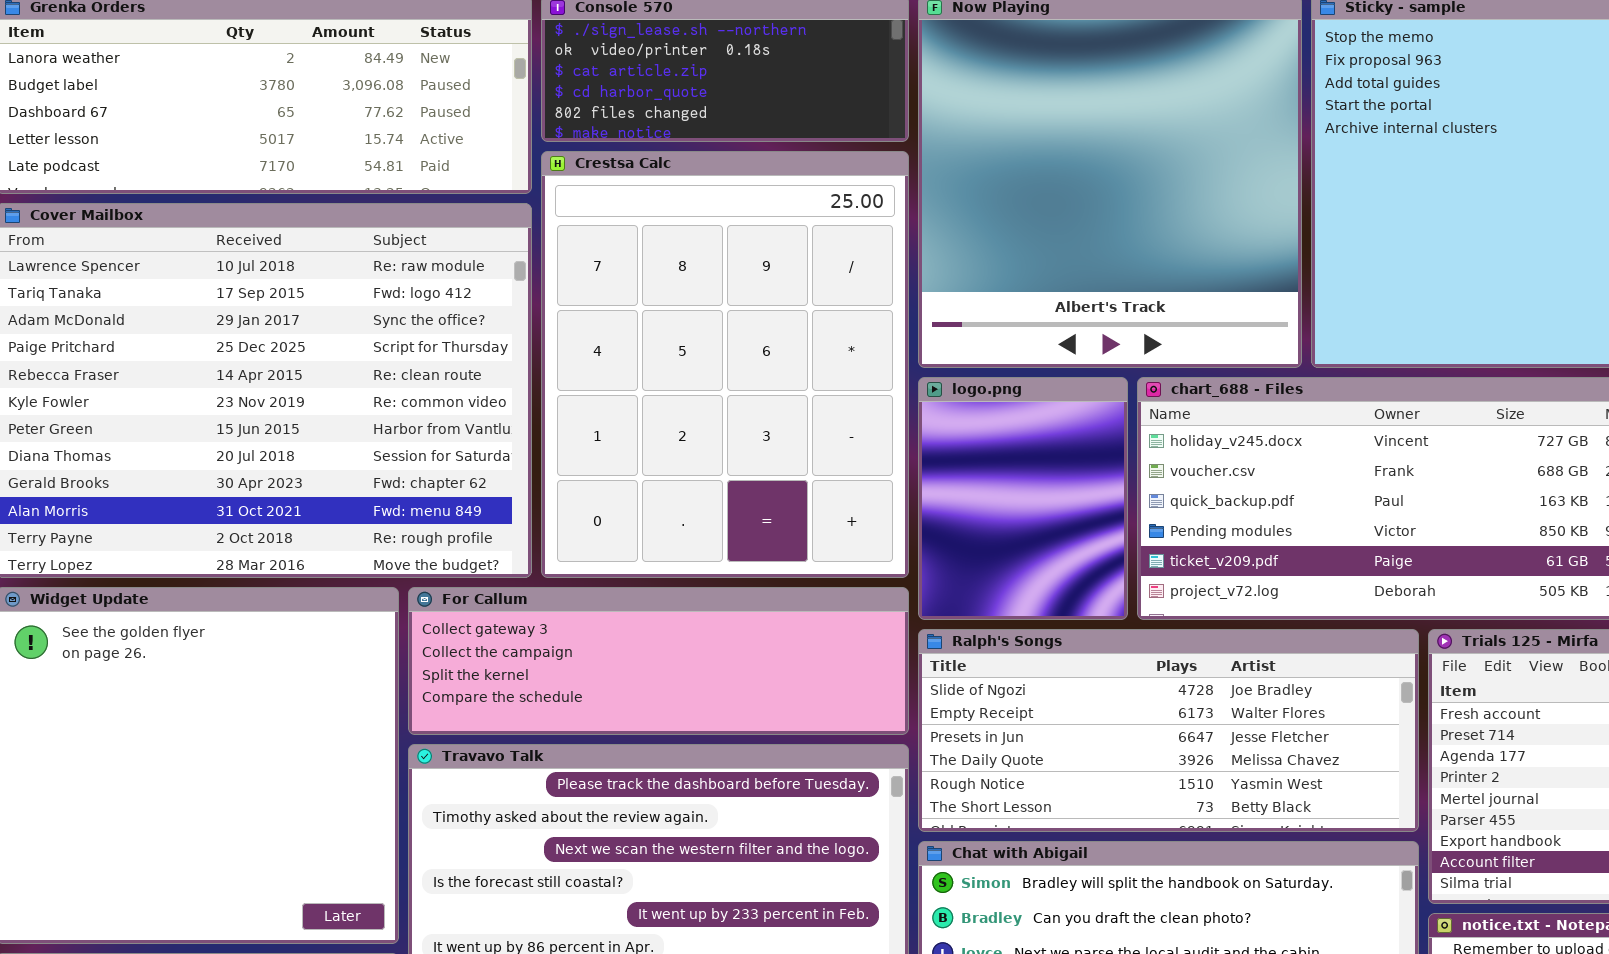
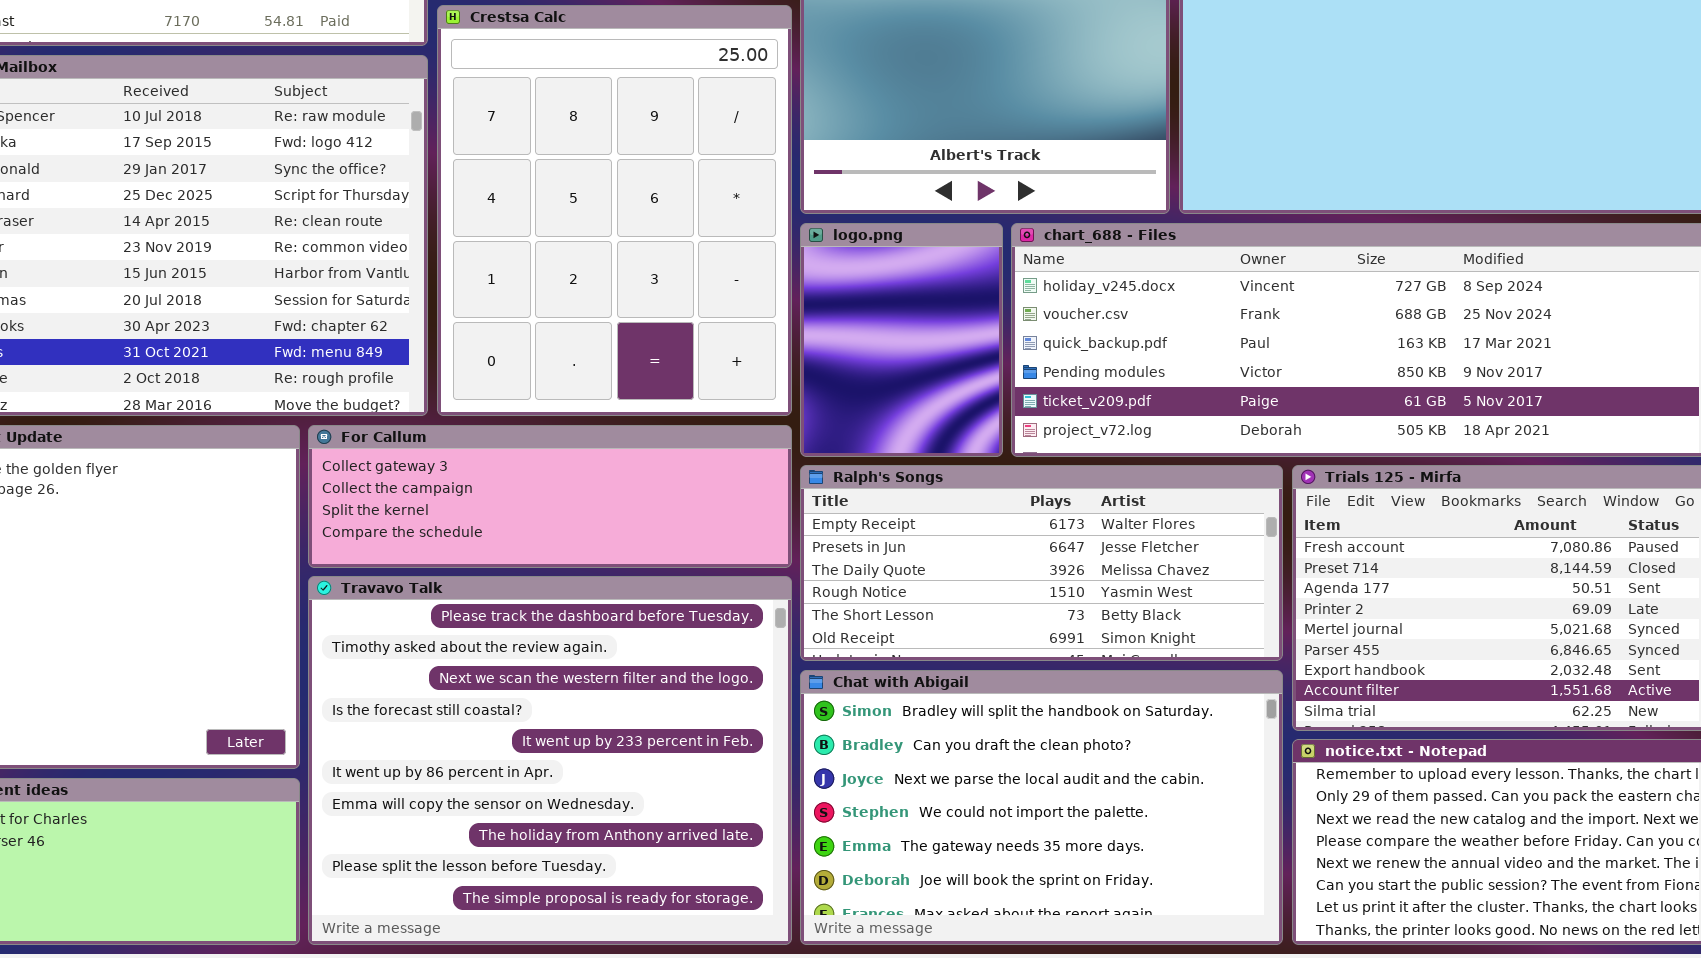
Ralph's Songs: [918,629,1419,832] -> [800,465,1283,661], scrolled down 1 row

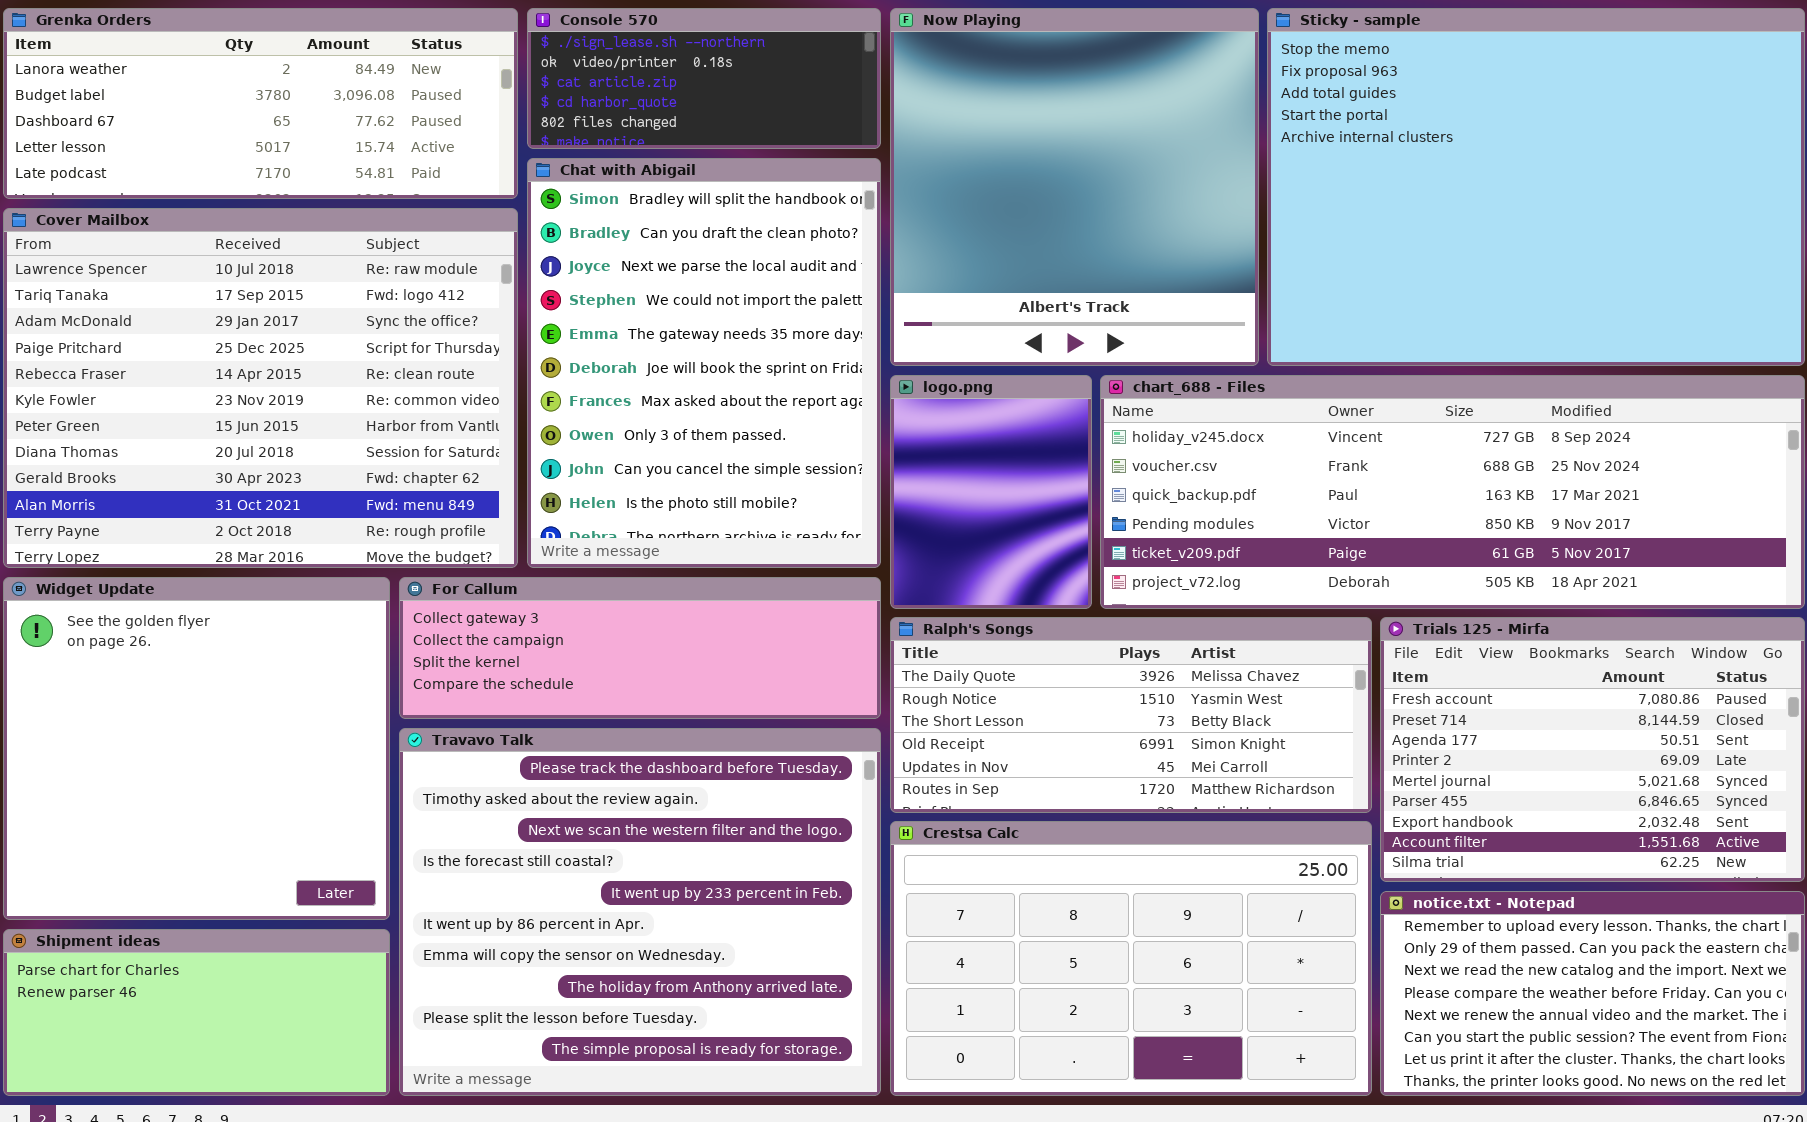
Crestsa Calc: [437,5,792,416] -> [890,821,1372,1096], moved, resized
Ralph's Songs: [800,465,1283,661] -> [890,617,1372,813], scrolled down 2 rows
Chat with Abigail: [800,670,1283,945] -> [527,158,881,568], moved, resized

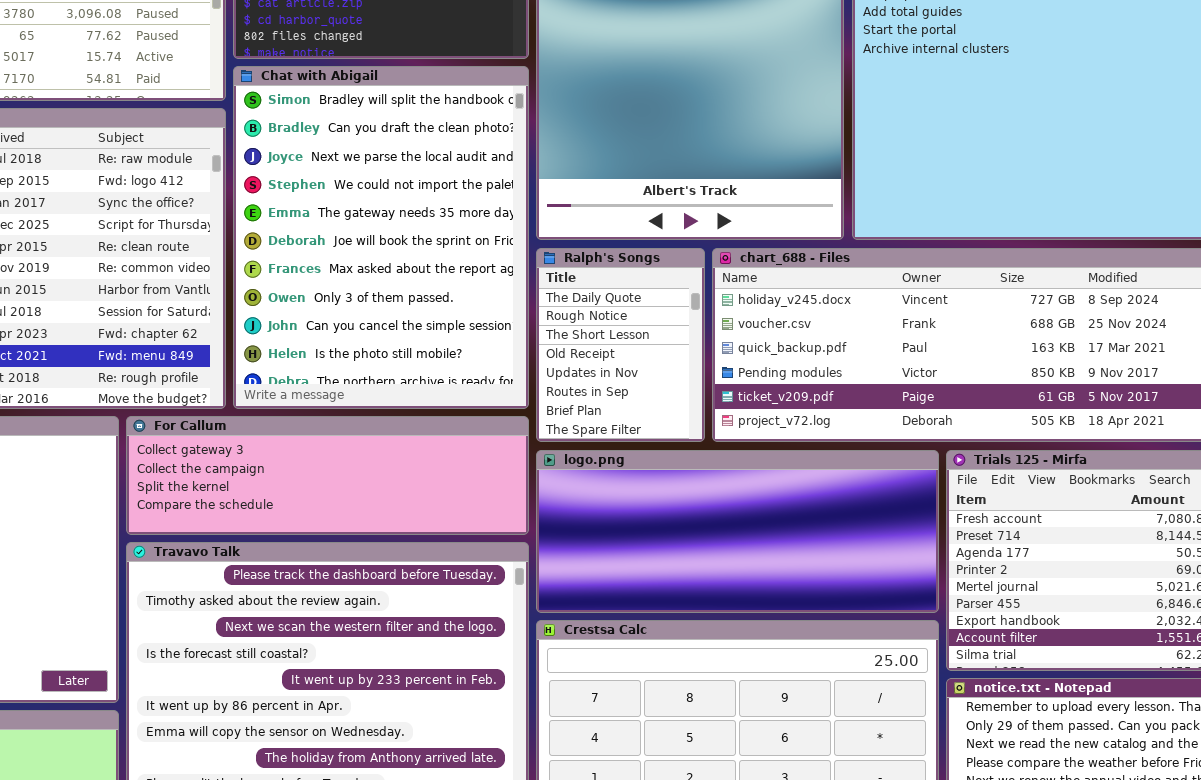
logo.png: [890,375,1092,609] -> [536,450,939,613], moved, resized
Ralph's Songs: [890,617,1372,813] -> [536,248,705,442], moved, resized

